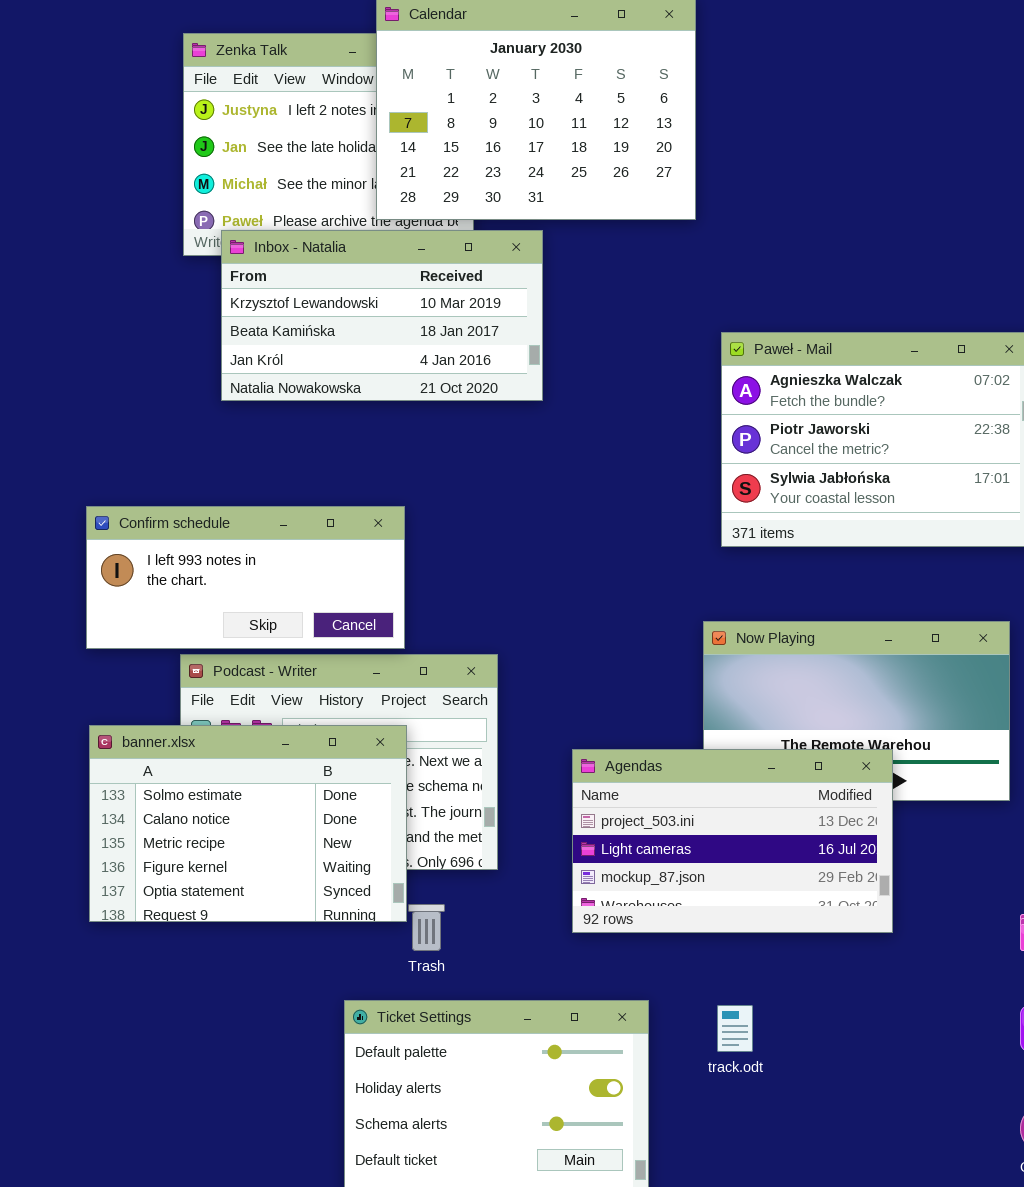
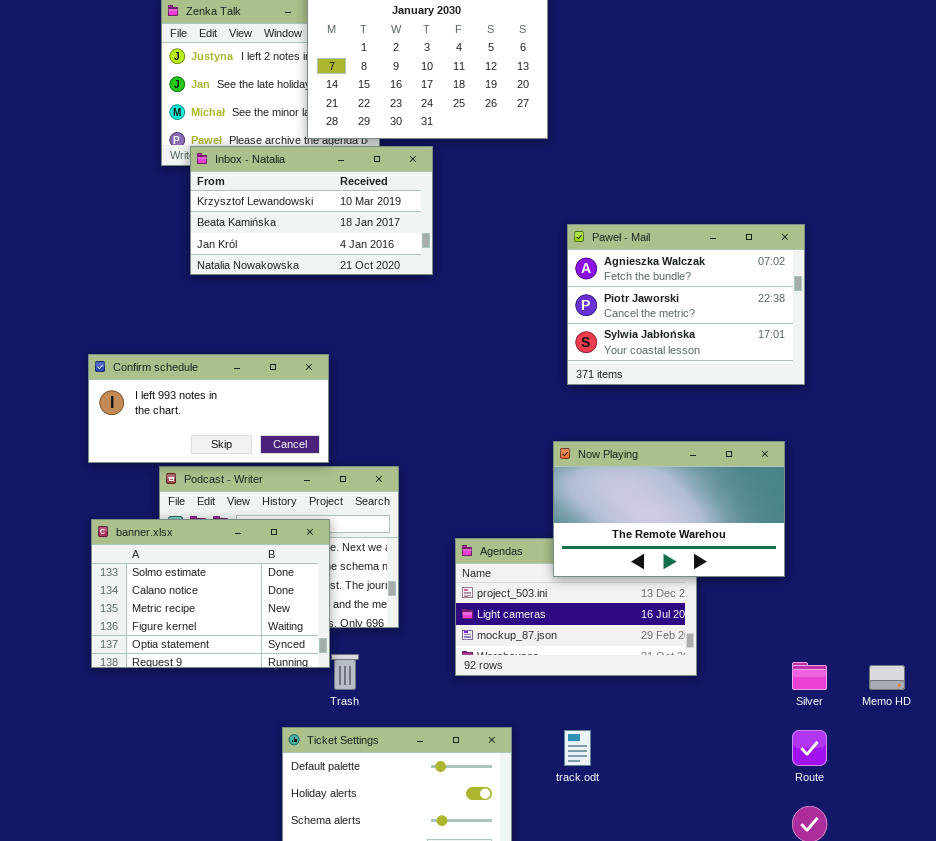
Now Playing: [703,621,1010,801] -> [553,441,785,577], raised

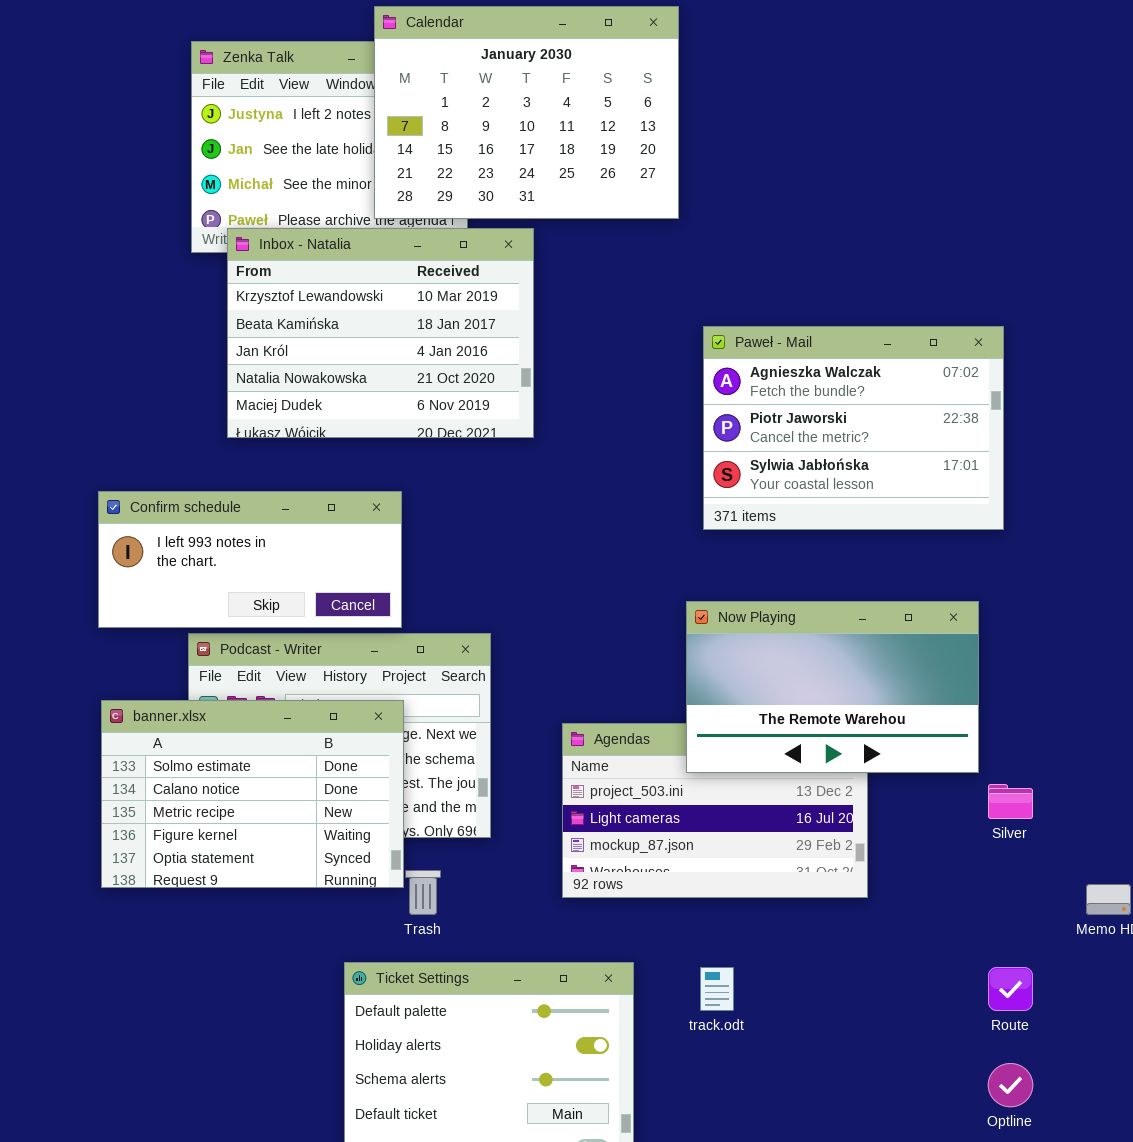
Inbox - Natalia: [190,146,433,275] -> [227,228,534,438], resized
Silver: [792,662,827,690] -> [988,784,1033,819], moved

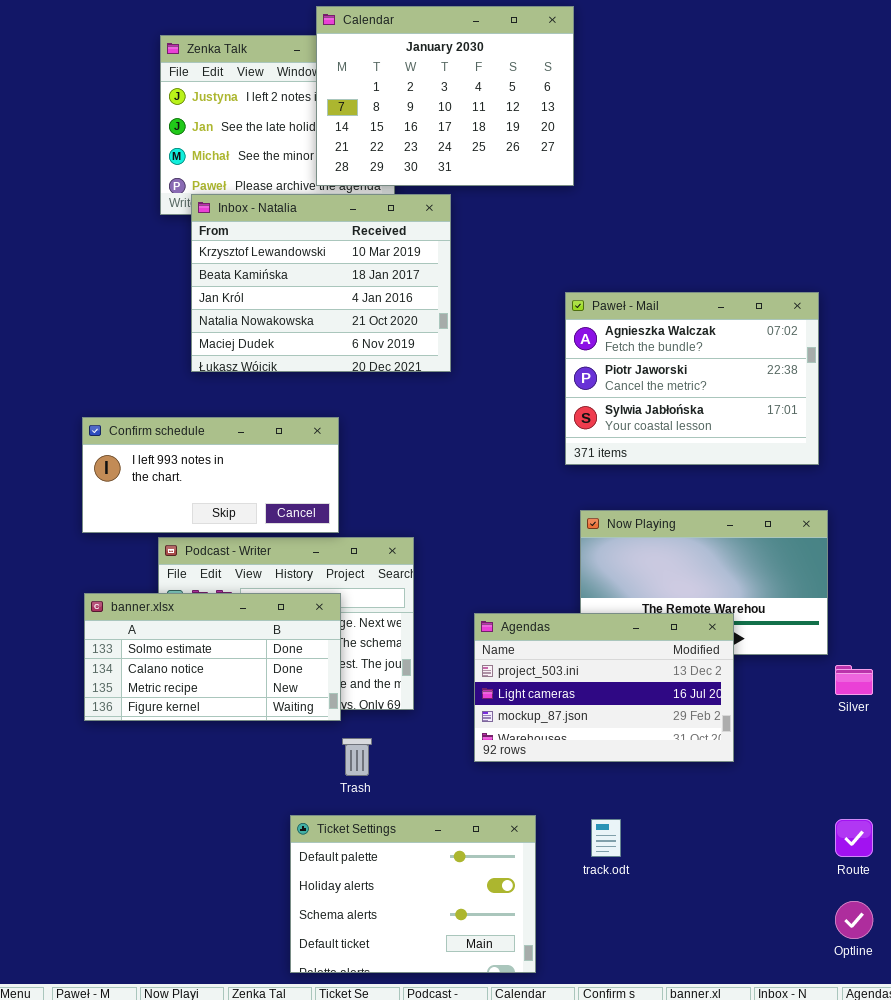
Paweł - Mail: [703,326,1004,530] -> [565,292,819,465], moved
banner.xlsx: [101,700,404,888] -> [84,593,341,721], resized
Agendas: [562,723,868,898] -> [474,613,734,762], raised

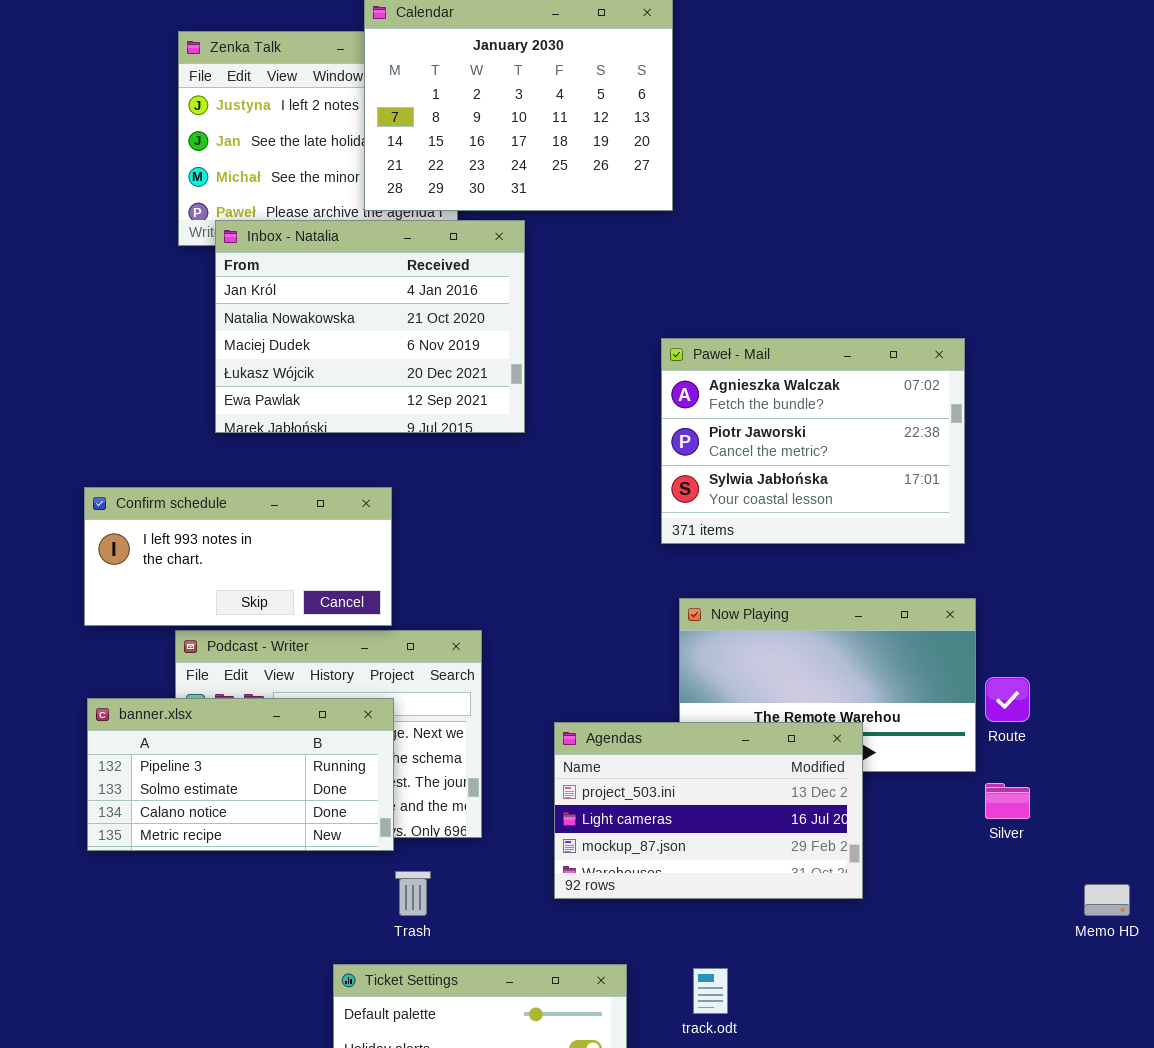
Inbox - Natalia: [191,194,451,372] -> [215,220,525,433], scrolled down 2 rows
banner.xlsx: [84,593,341,721] -> [87,698,394,851], scrolled up 1 row
Route: [835,819,873,857] -> [985,677,1030,722], moved

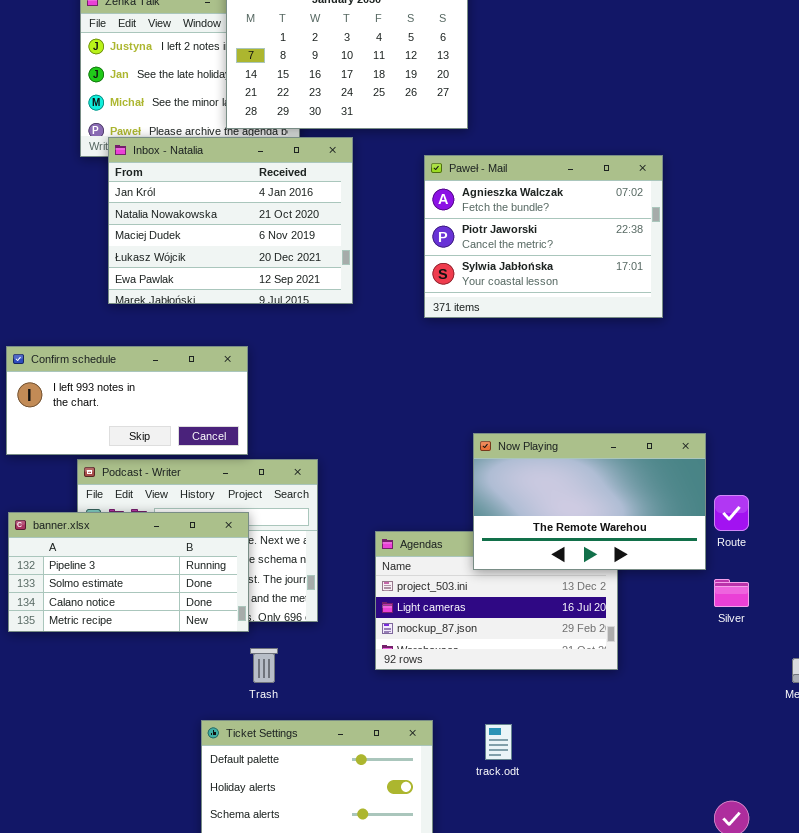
Paweł - Mail: [661,338,965,544] -> [424,155,663,318], moved
Now Playing: [679,598,976,772] -> [473,433,706,570], raised

